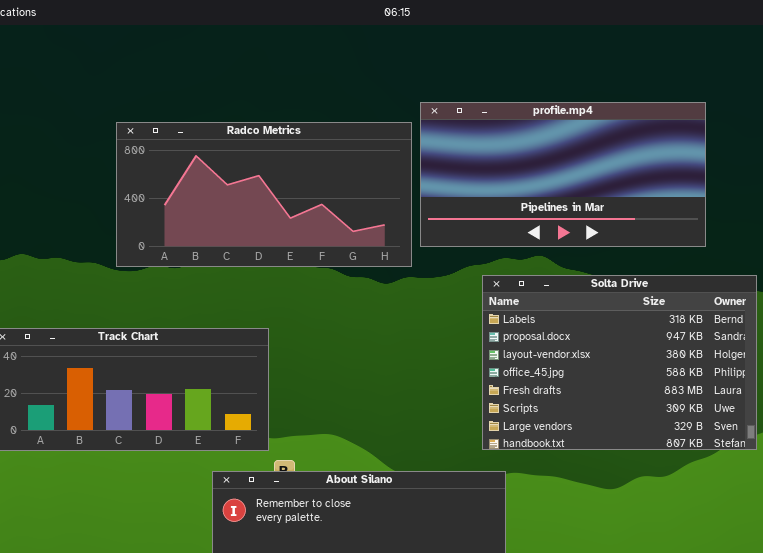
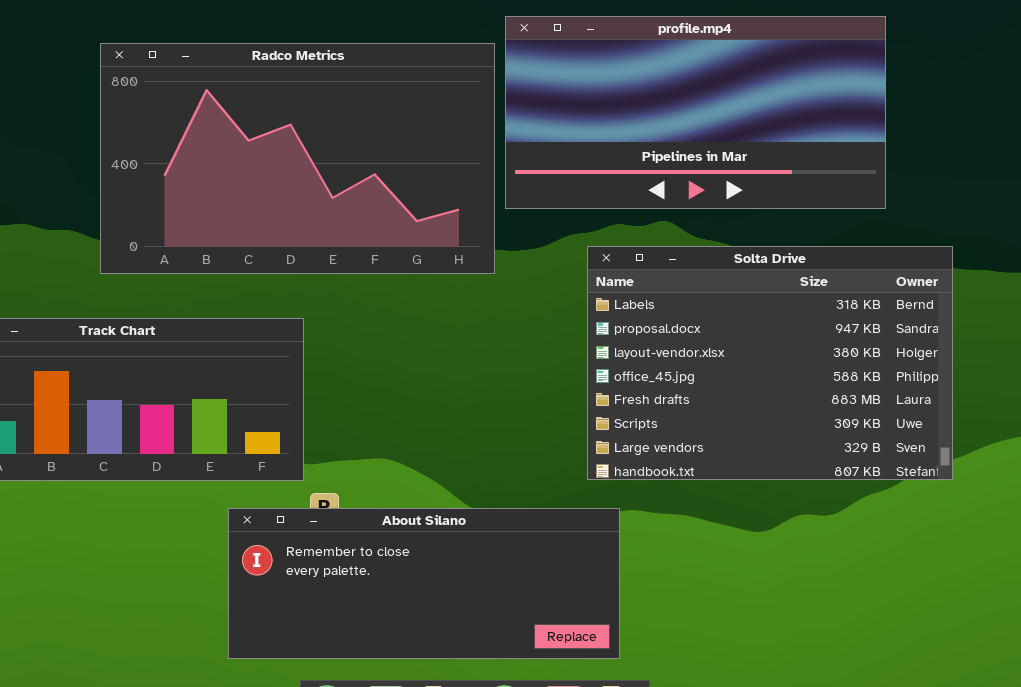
Radco Metrics: [116,122,412,267] -> [100,43,495,274], resized

